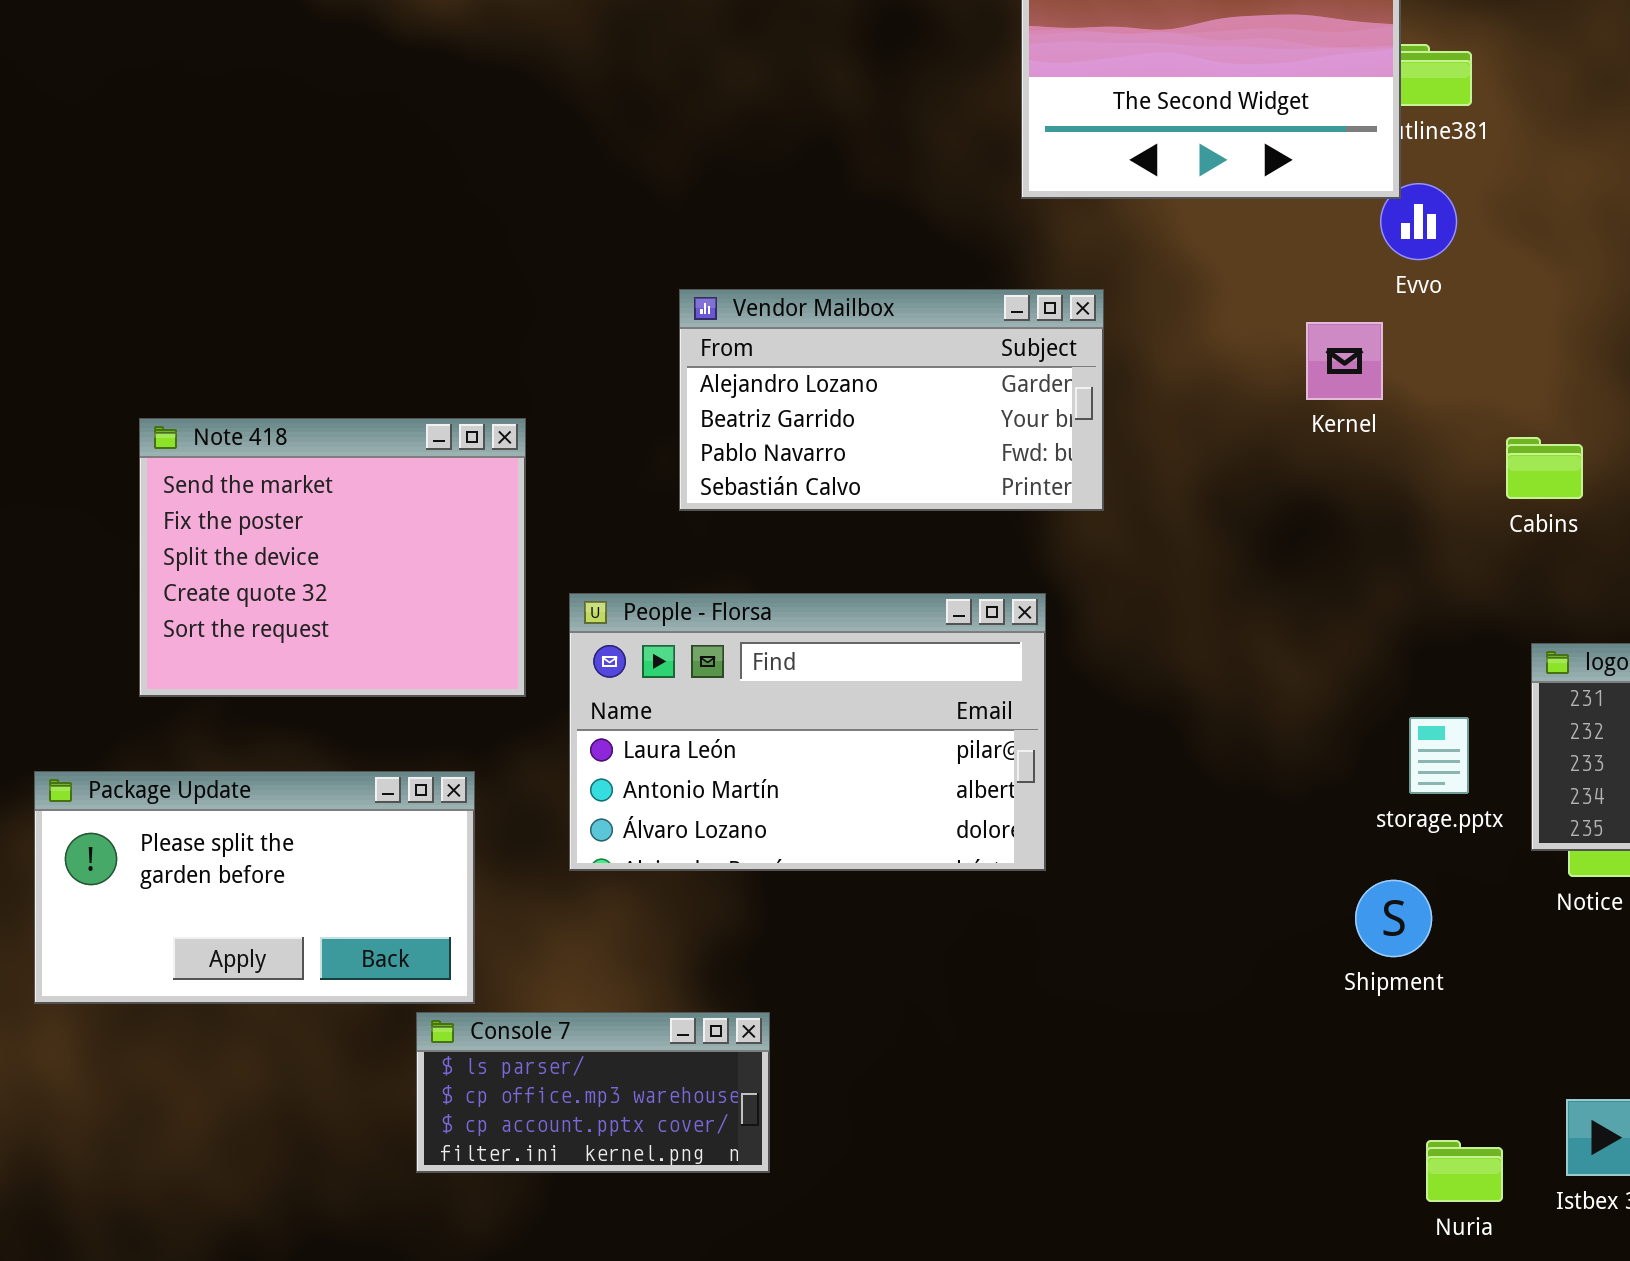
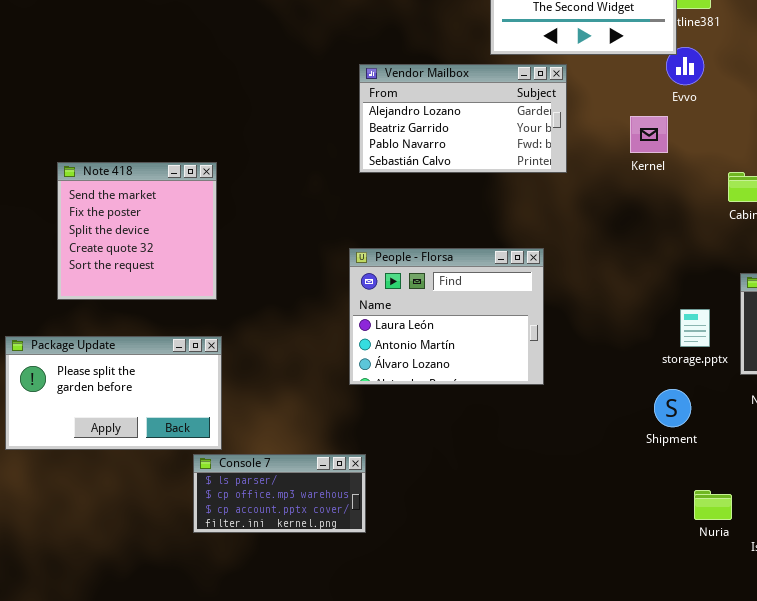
Vendor Mailbox: [679,289,1104,511] -> [359,64,567,173], moved
Note 418: [139,418,526,697] -> [57,162,217,300], resized
People - Florsa: [569,593,1046,871] -> [349,248,544,385], moved, resized
Nuria: [1426,1140,1503,1202] -> [694,490,732,520], moved

